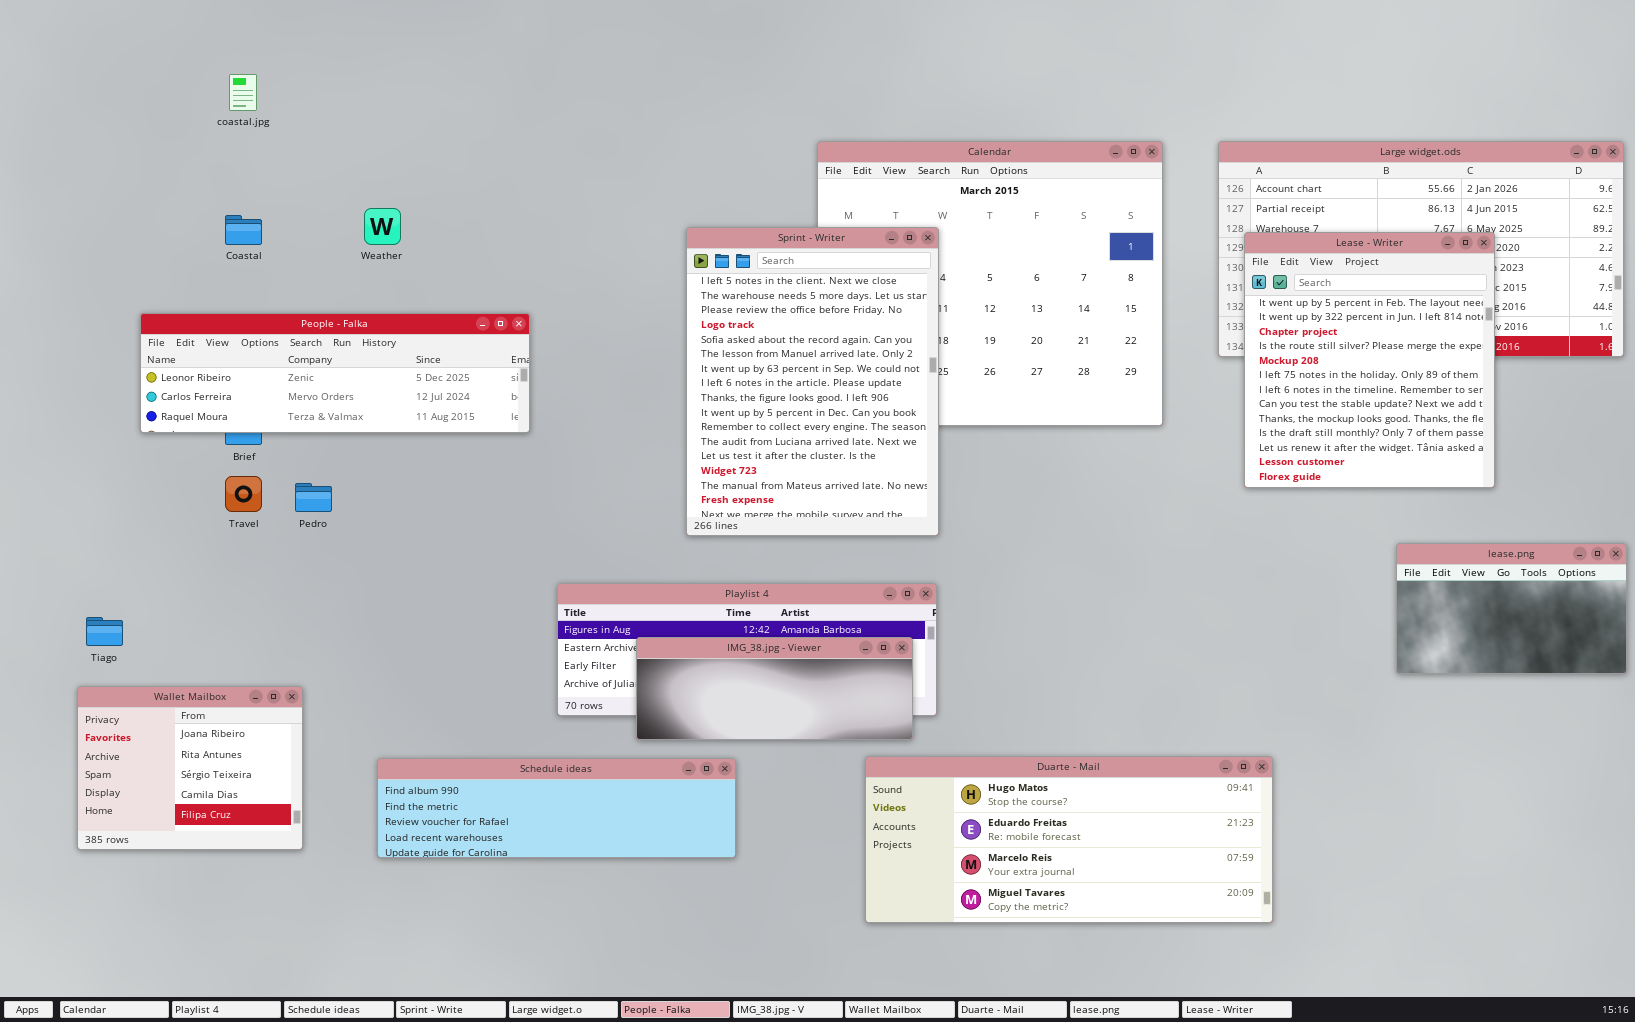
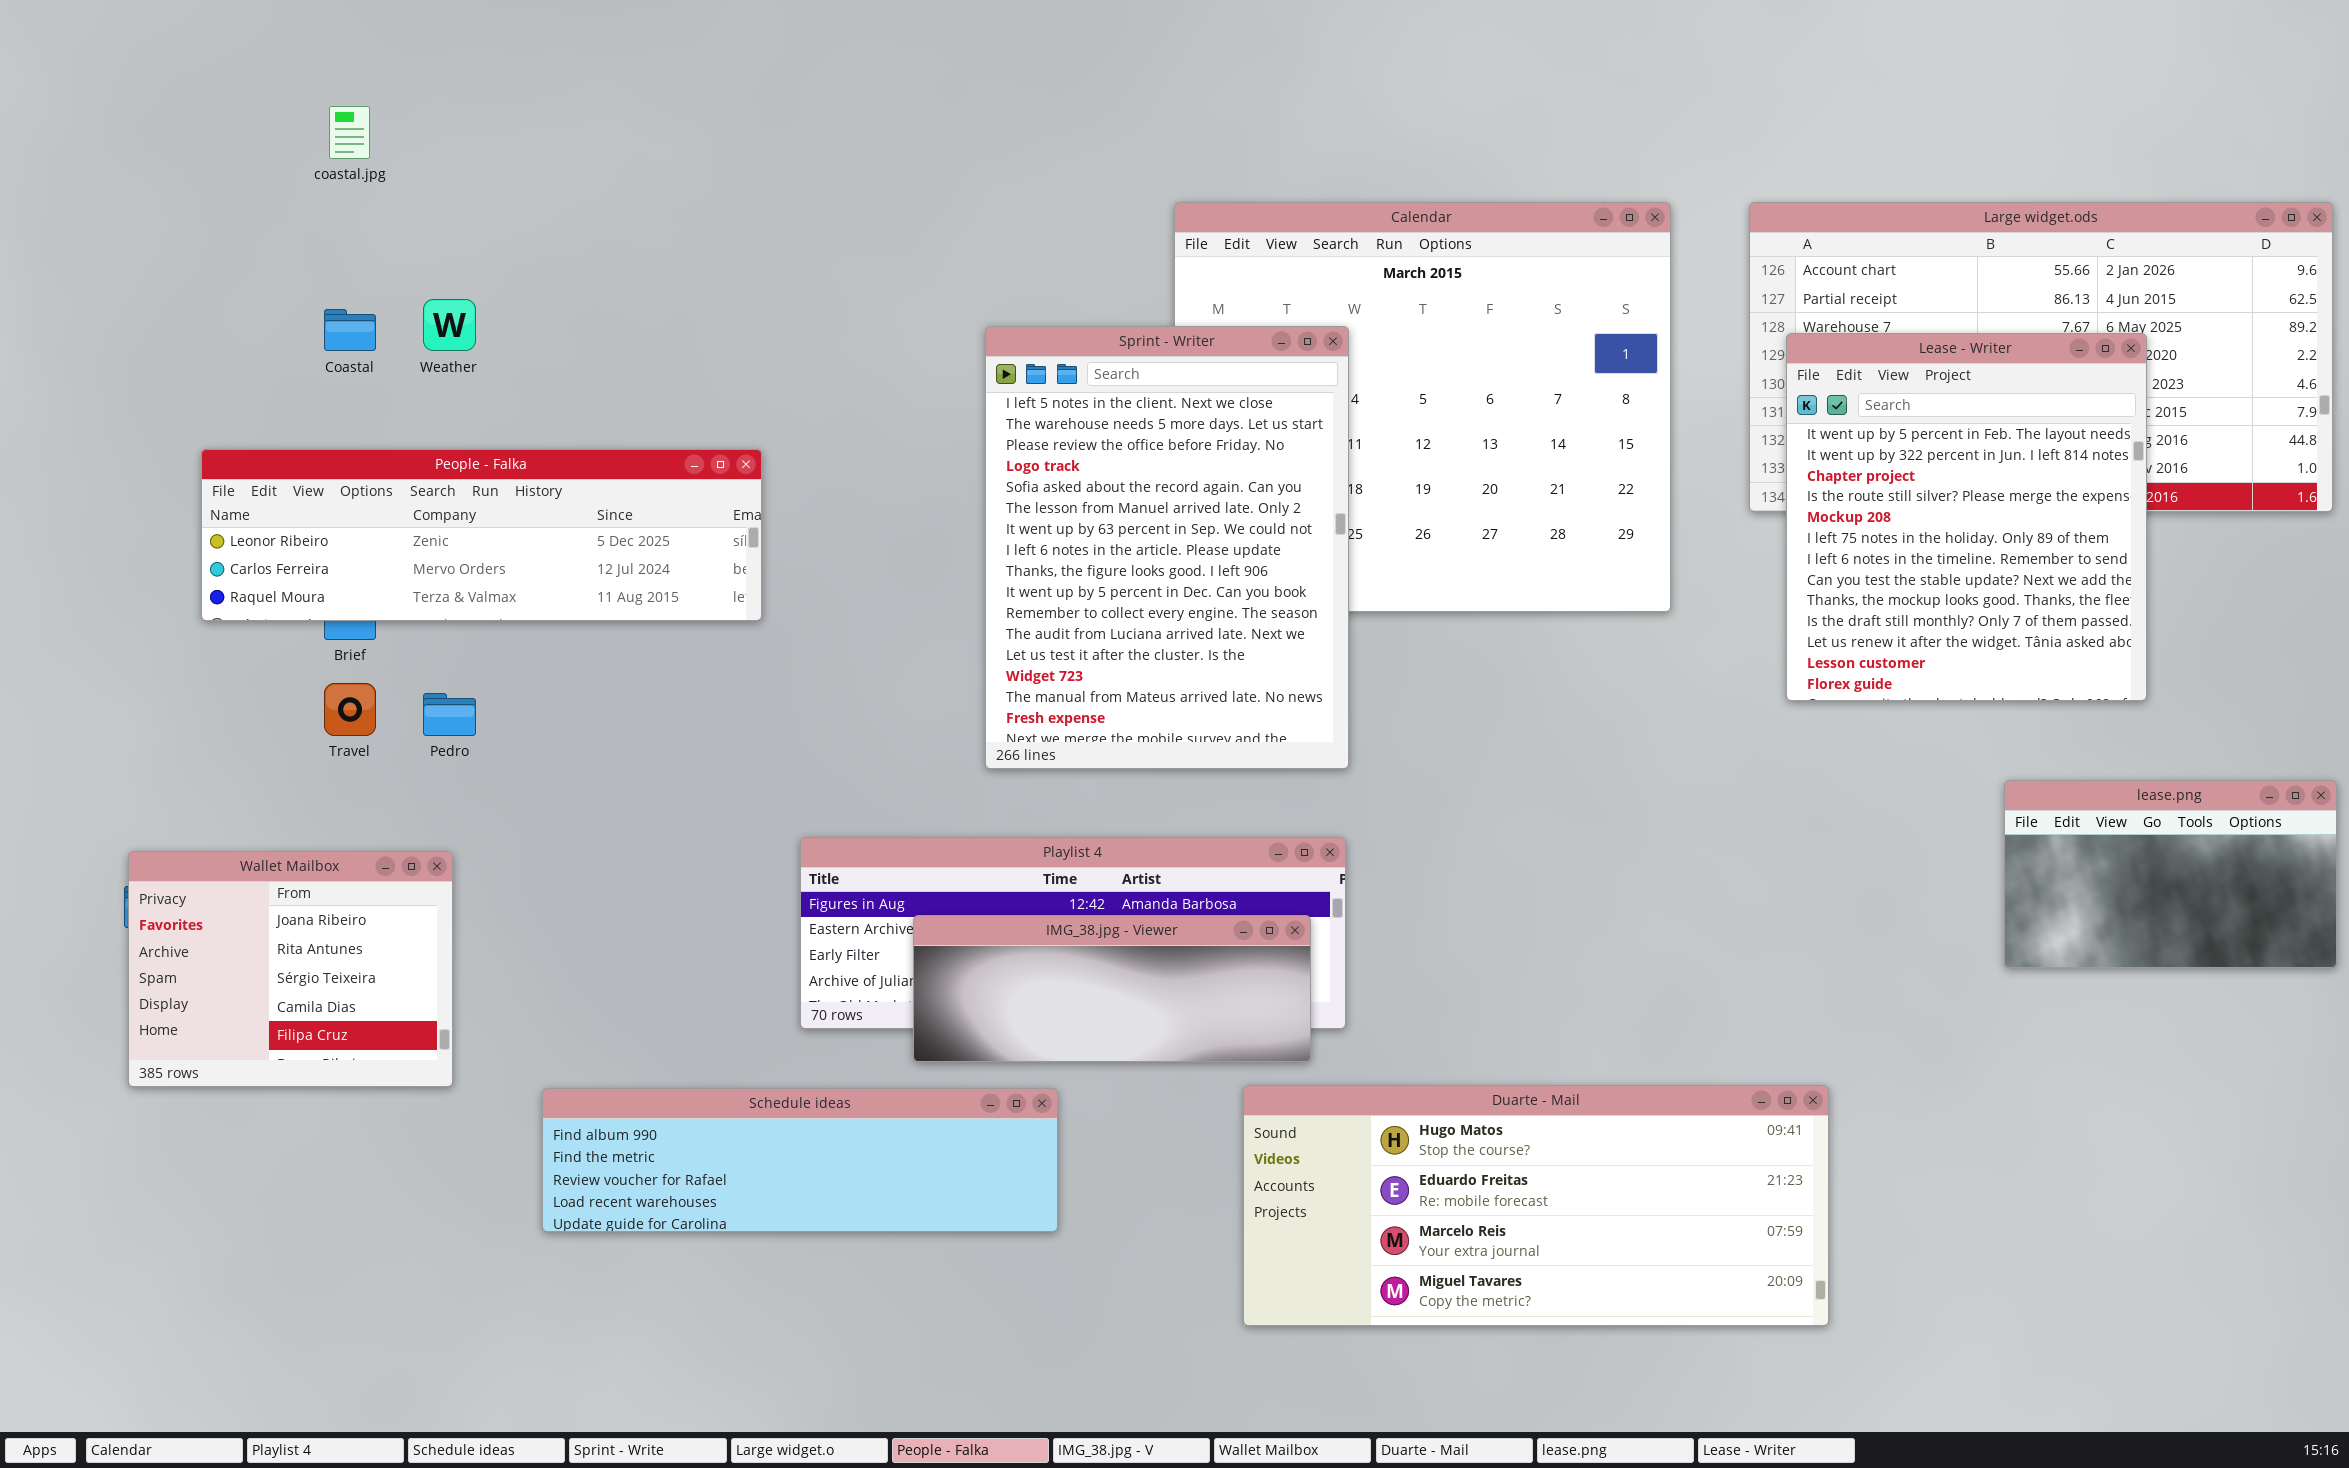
Weather: [364,208,401,245] -> [423,299,476,351], moved
Wallet Mailbox: [77,686,303,850] -> [128,851,453,1087], moved

